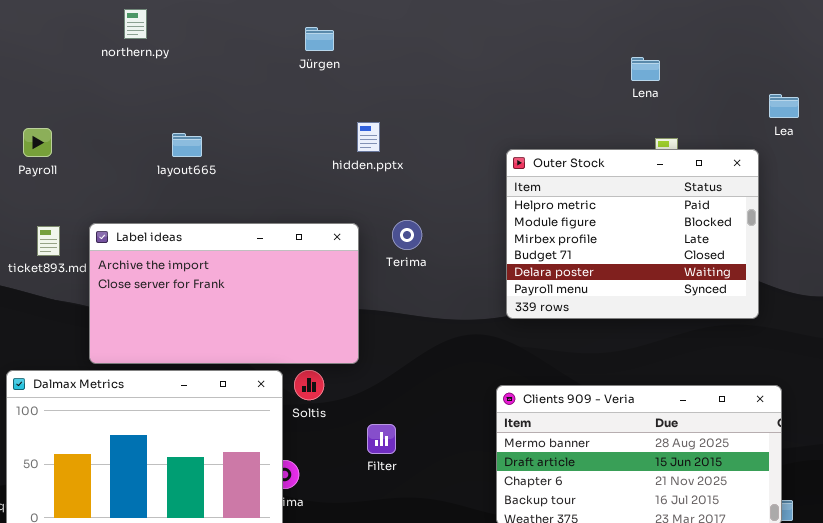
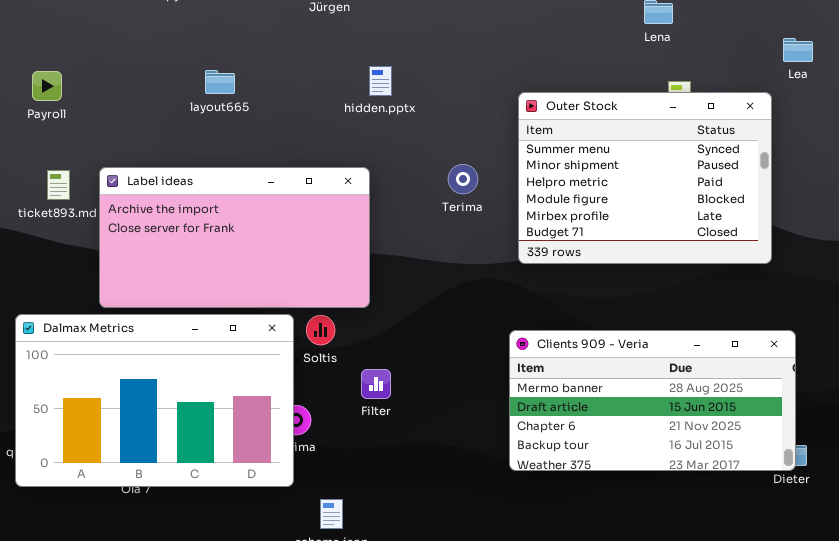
layout665: [172,133,202,157] -> [205,70,235,94], moved
Outer Stock: [506,149,759,319] -> [518,92,772,264], scrolled up 2 rows
Terima: [392,220,422,250] -> [448,164,478,194], moved
Filter: [367,424,396,454] -> [361,369,391,399], moved

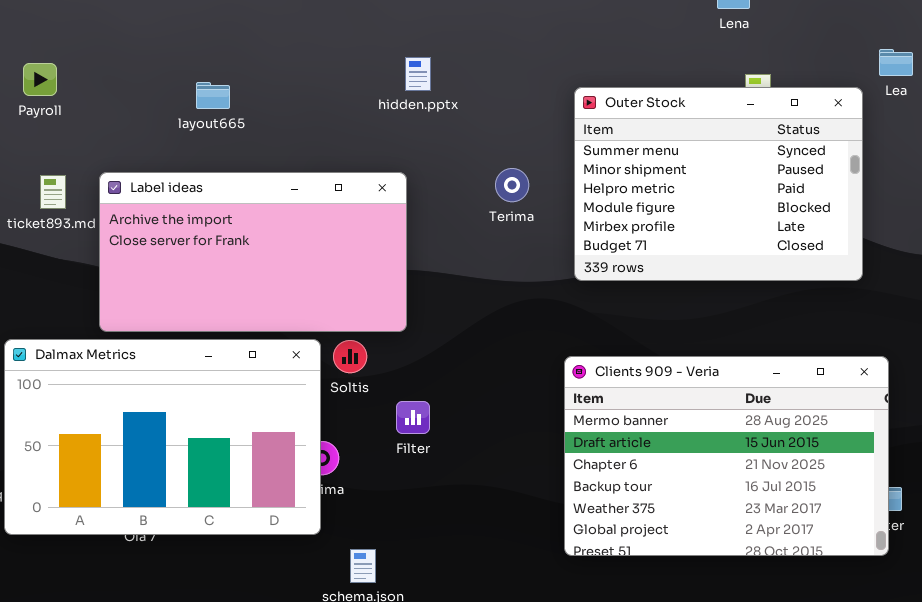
Lea: [783,38,813,62] -> [879,49,913,76], moved
layout665: [205,70,235,94] -> [196,82,230,109], moved
Clients 909 - Veria: [509,330,796,471] -> [564,356,889,556], resized

